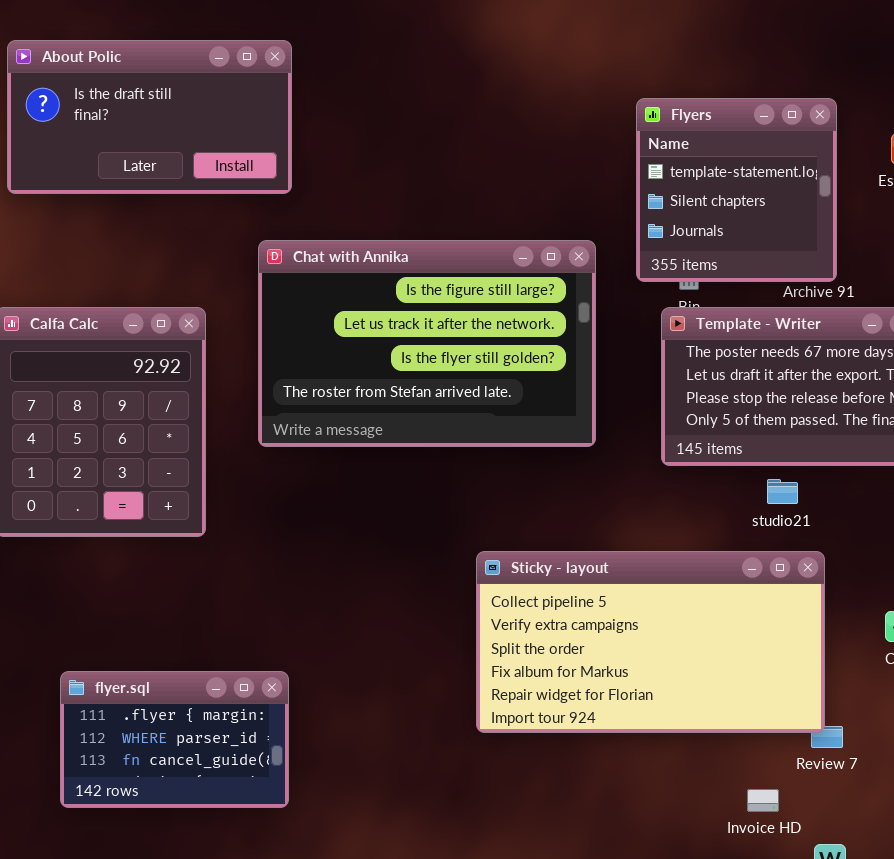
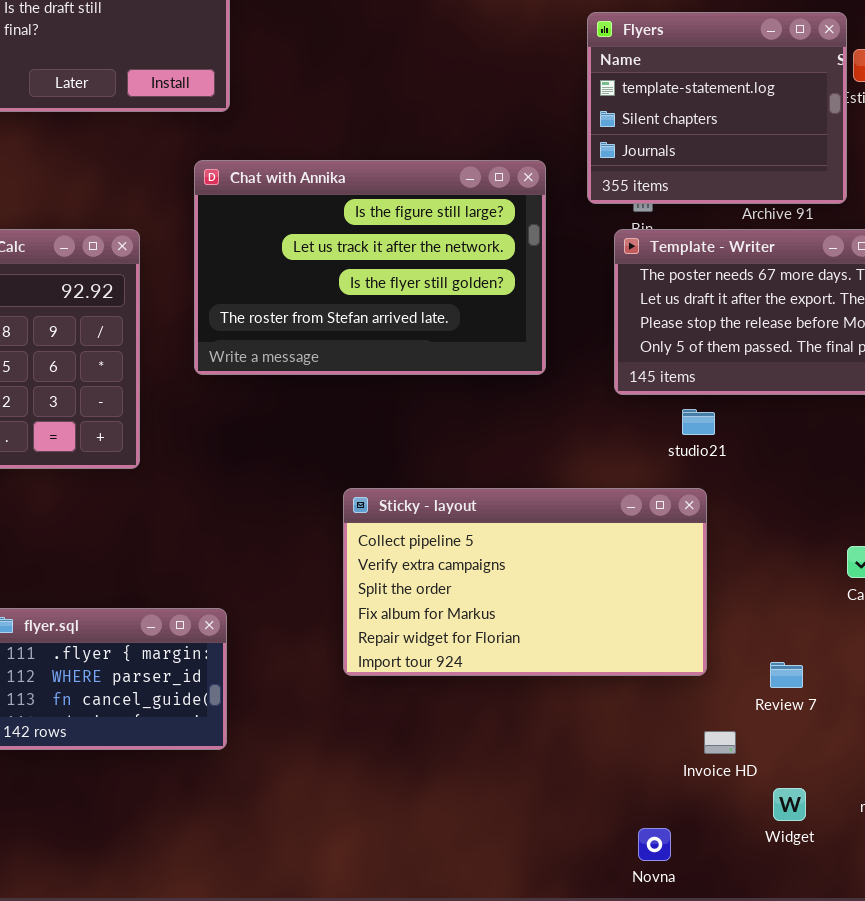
Flyers: [636,98,837,282] -> [587,12,847,204], resized
studio21: [767,479,798,504] -> [682,409,715,435], moved
Sticky - layout: [476,551,825,733] -> [343,488,707,676], moved

